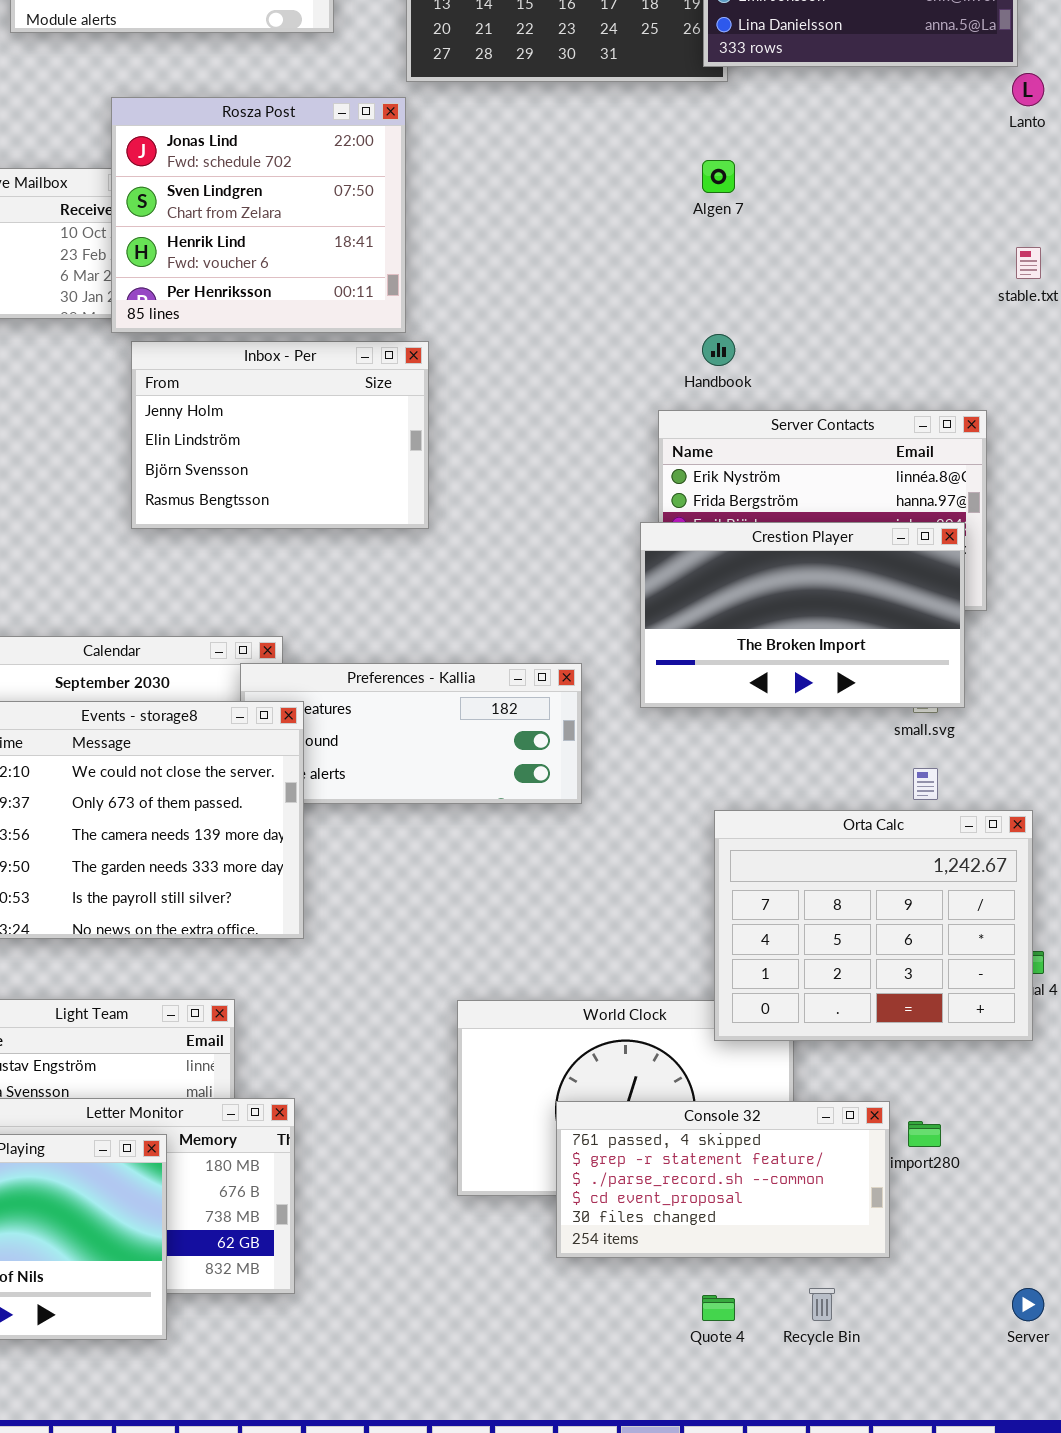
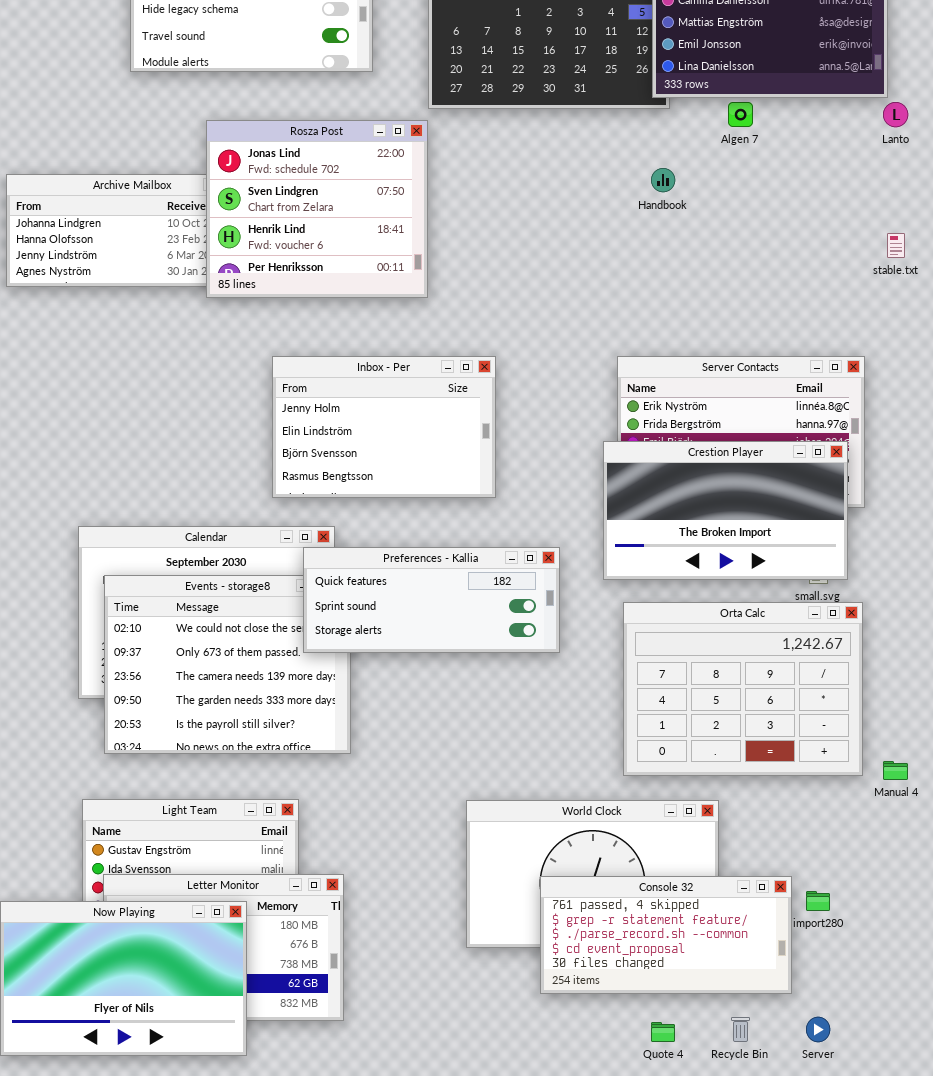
Algen 7: [702,160,735,193] -> [728,102,753,127], moved
Handbook: [702,334,735,366] -> [651,168,675,192], moved
Inbox - Per: [131,341,429,529] -> [272,356,496,498], moved
Preferences - Kallia: [240,663,582,804] -> [303,547,560,653], raised
Orta Calc: [714,810,1033,1041] -> [623,602,863,776], moved
Server: [1012,1288,1044,1321] -> [806,1017,830,1042], moved

